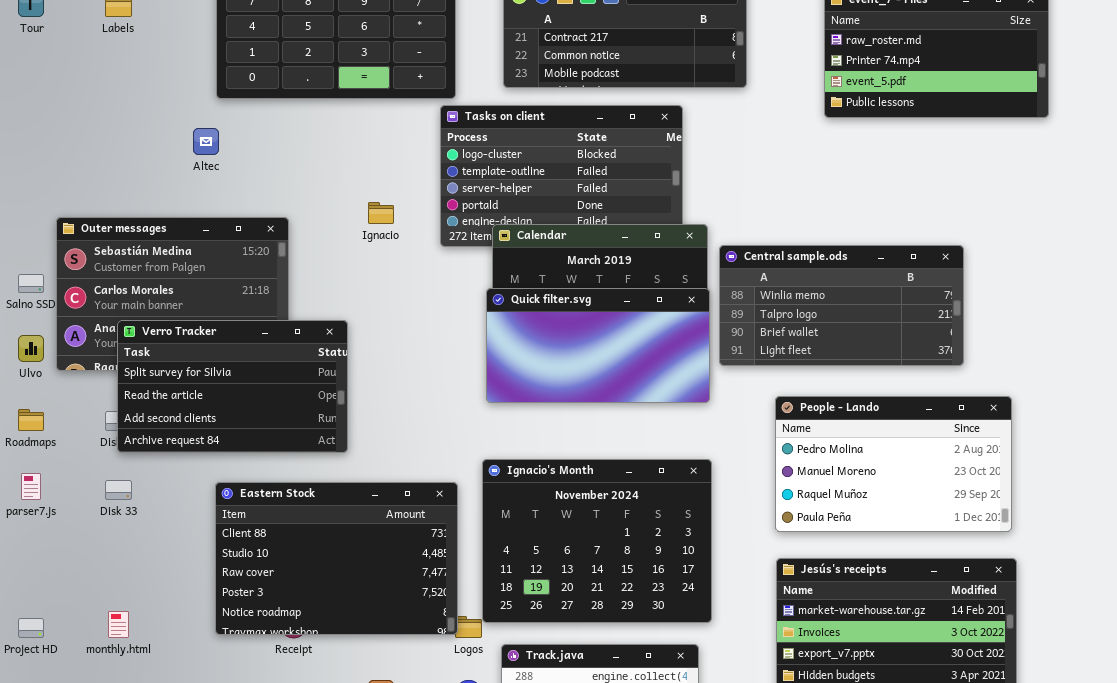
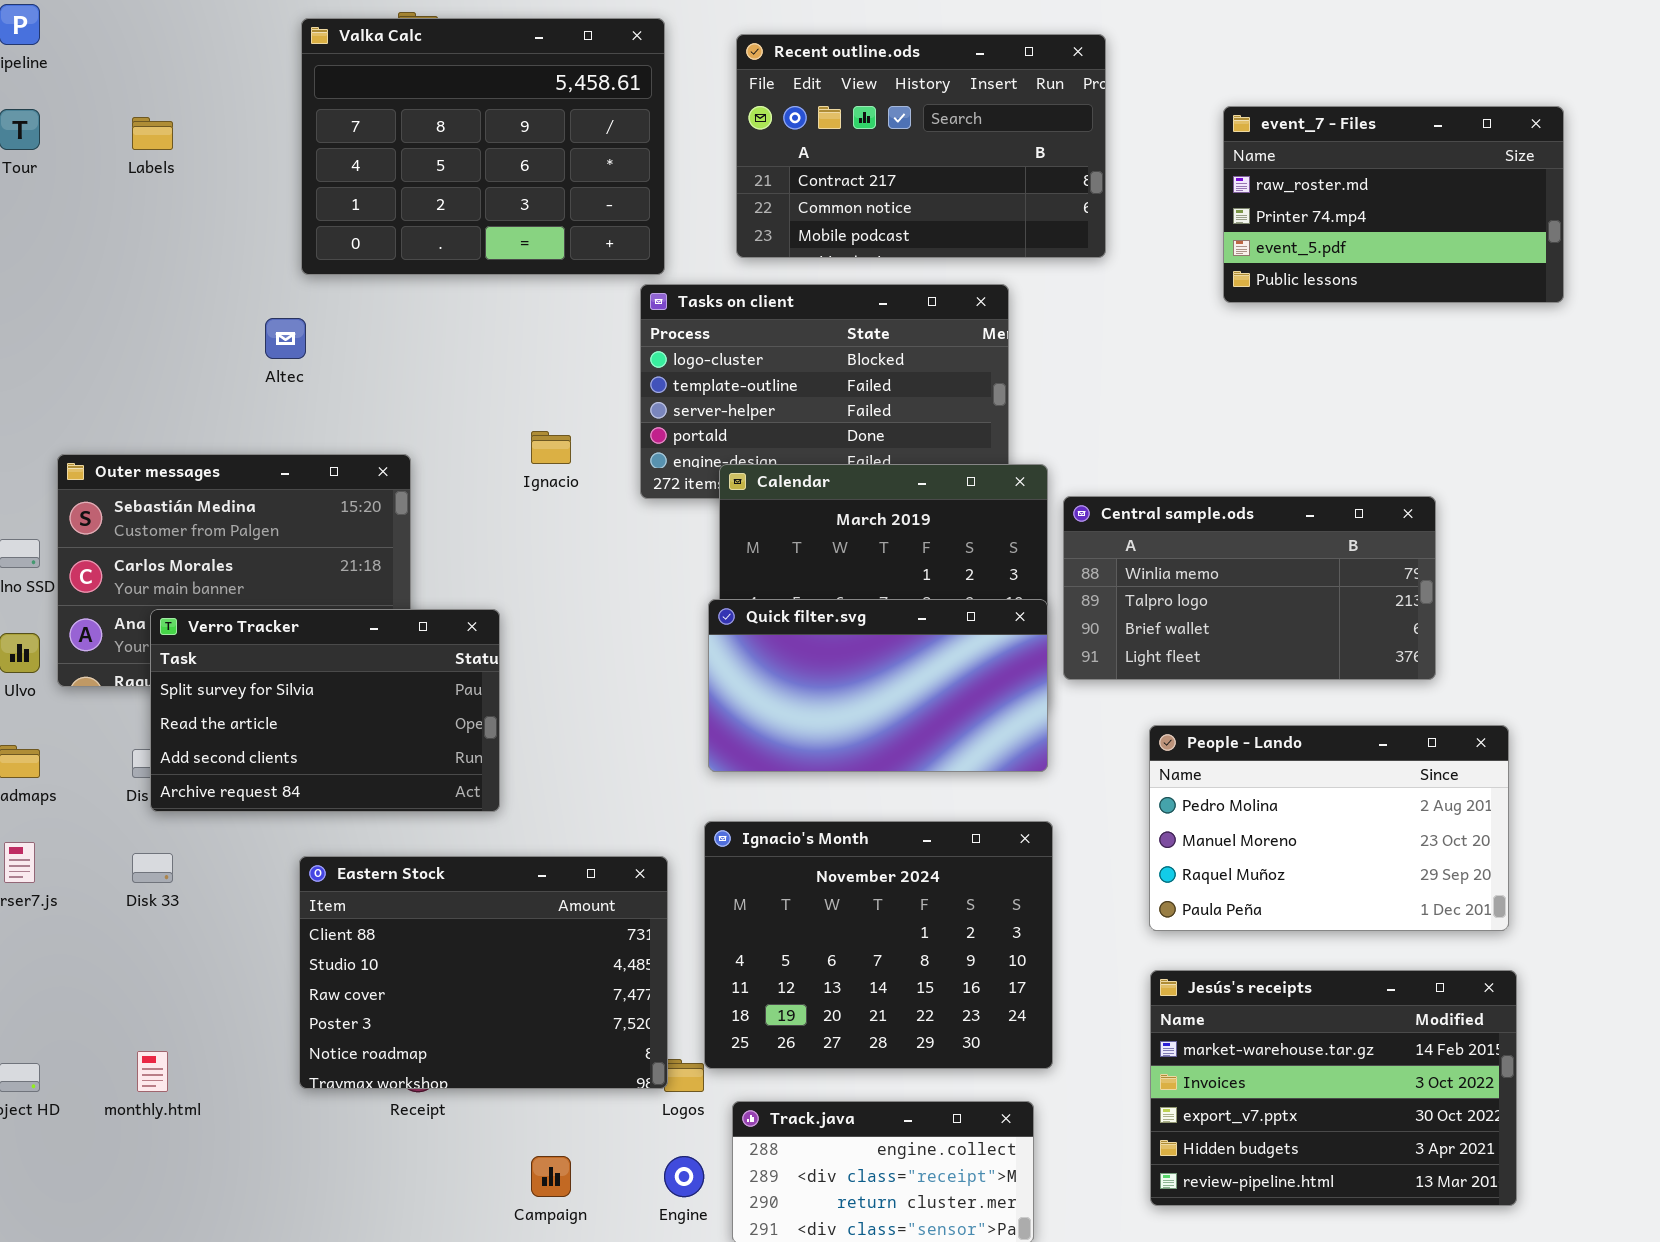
Quick filter.svg: [486,288,710,403] -> [708,599,1048,772], moved

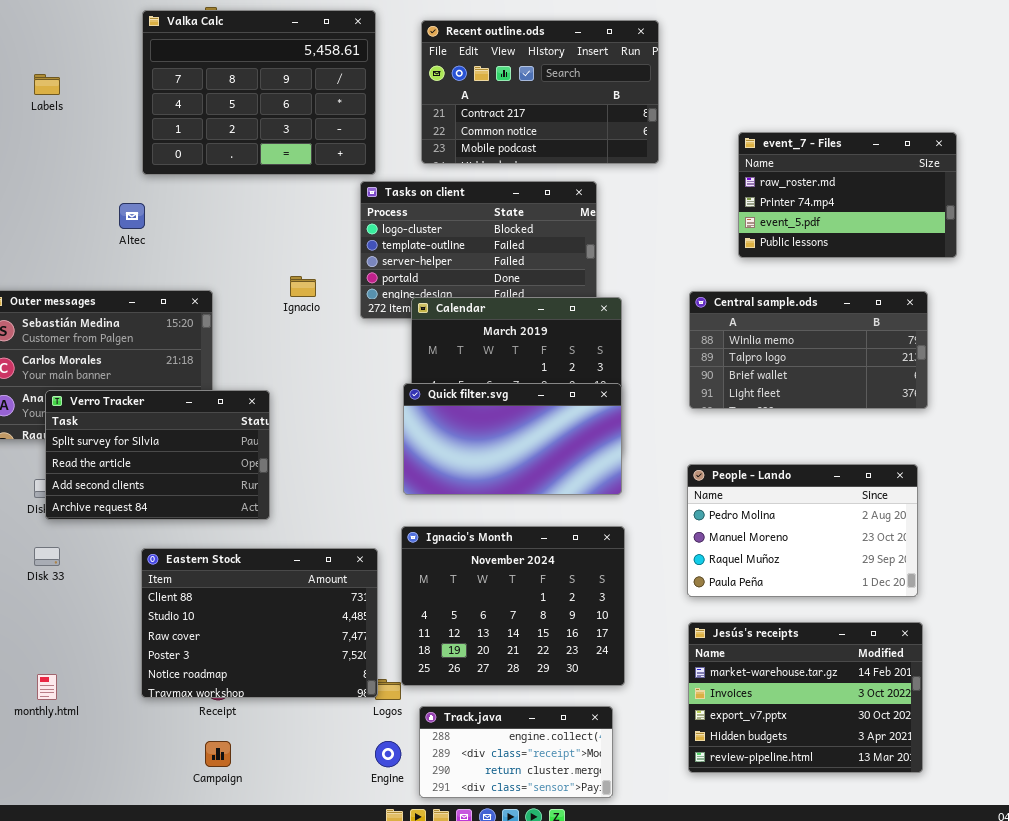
event_7 - Files: [1223,106,1564,303] -> [738,132,957,258], moved
Central sample.ods: [1063,496,1436,680] -> [689,291,928,409], moved
Campaign: [531,1156,571,1197] -> [205,741,231,767], moved

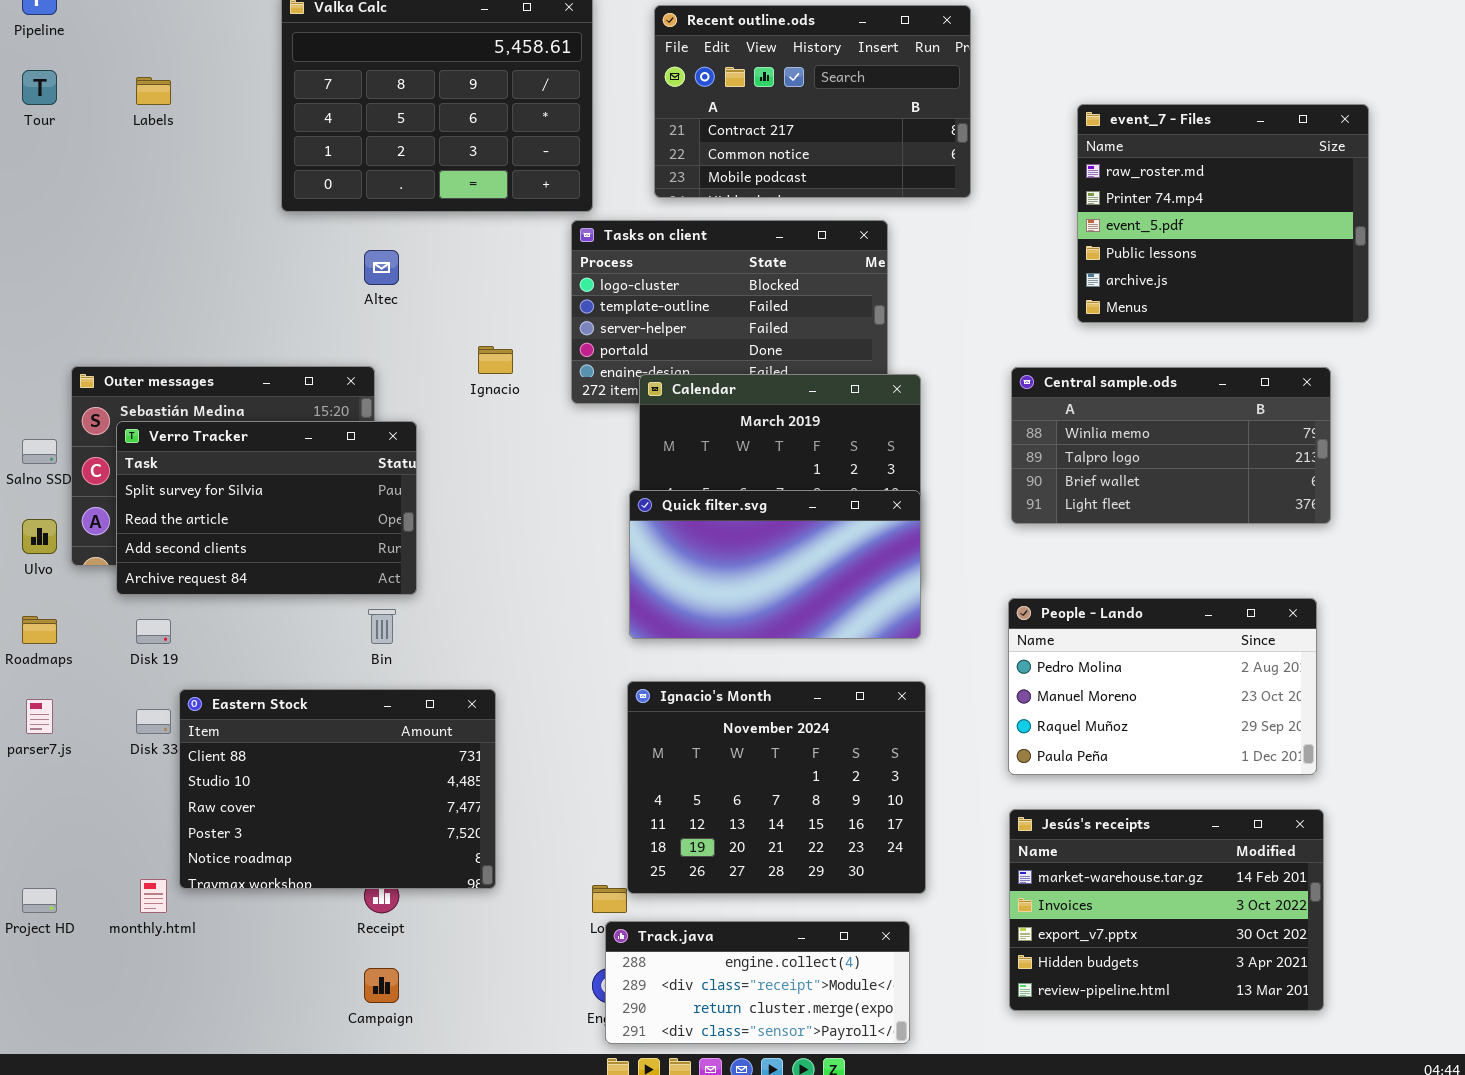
event_7 - Files: [738,132,957,258] -> [1077,104,1369,323], resized
Altec: [119,203,145,229] -> [364,250,399,285], moved
Verro Tracker: [45,390,270,520] -> [116,421,417,595], moved
Eastern Stock: [141,548,378,698] -> [179,689,496,889], moved
Track.java: [419,706,613,798] -> [605,921,910,1044], resized

